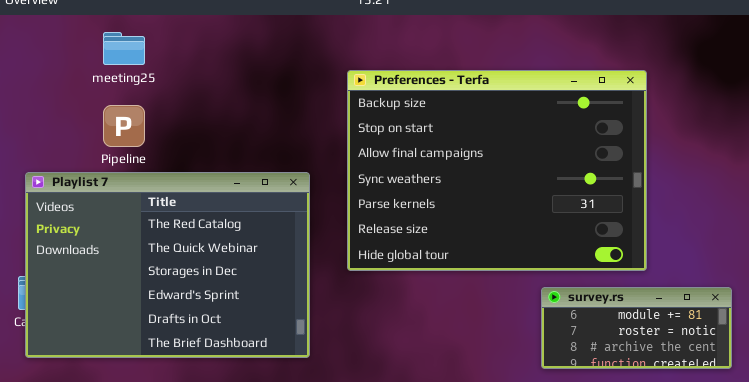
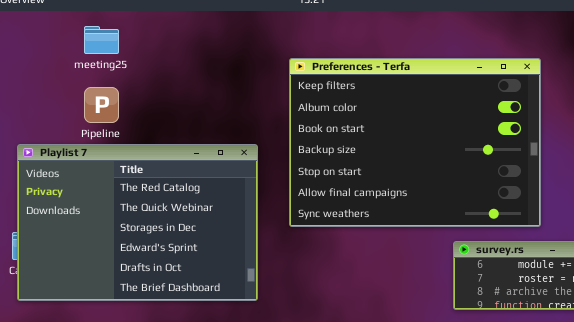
Preferences - Terfa: [347,70,647,271] -> [289,58,541,227], scrolled up 3 rows

